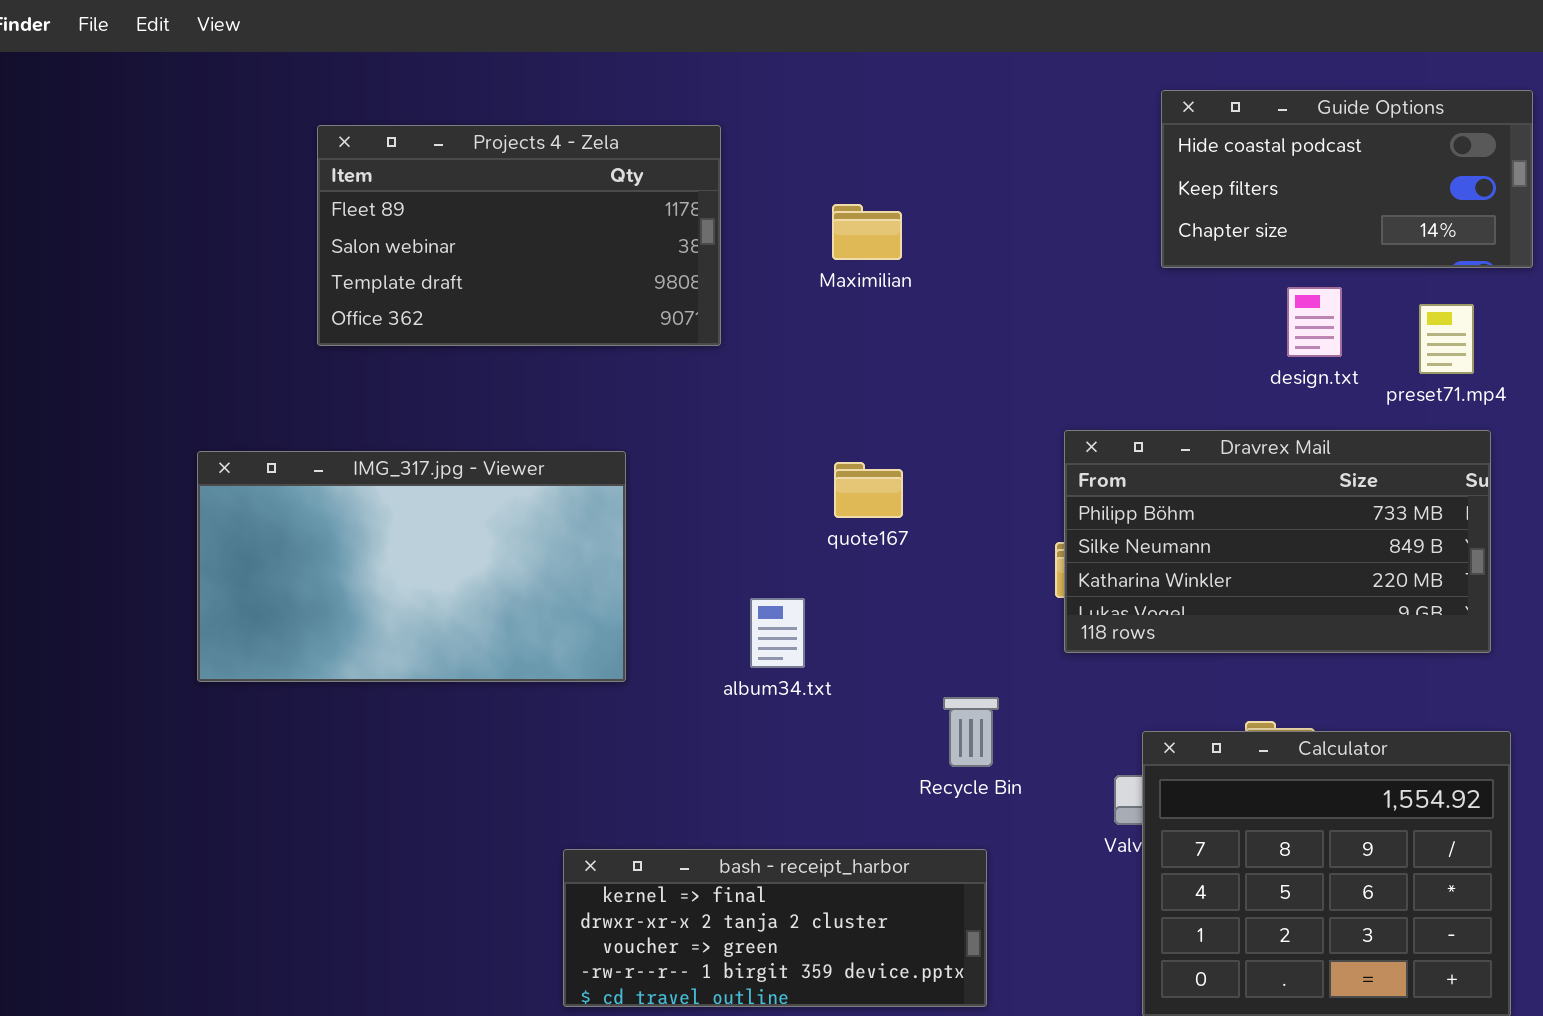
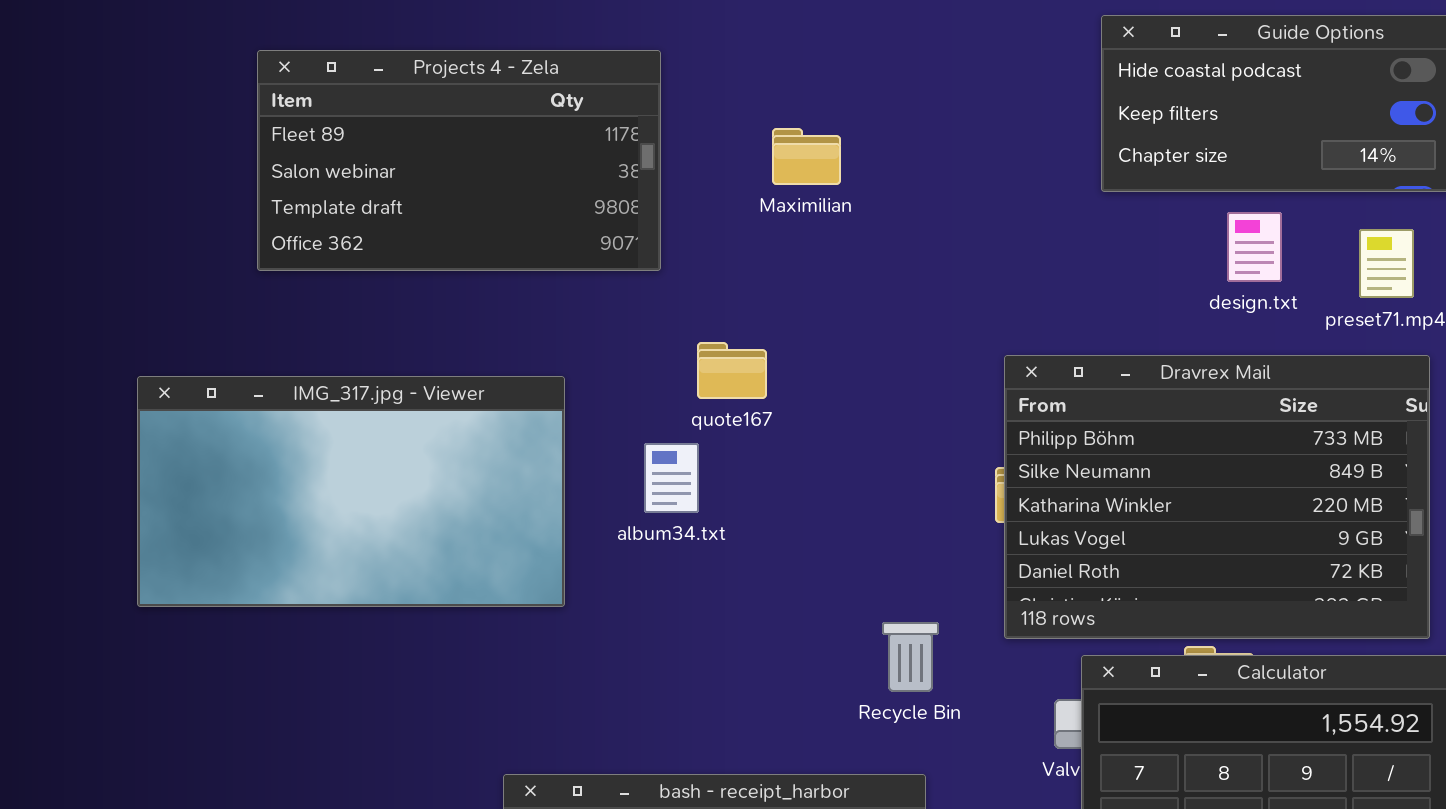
Dravrex Mail: [1064,430,1491,653] -> [1004,355,1430,639], resized
quote167: [834,462,903,518] -> [697,342,767,399], moved
album34.txt: [750,598,805,668] -> [644,443,699,513], moved

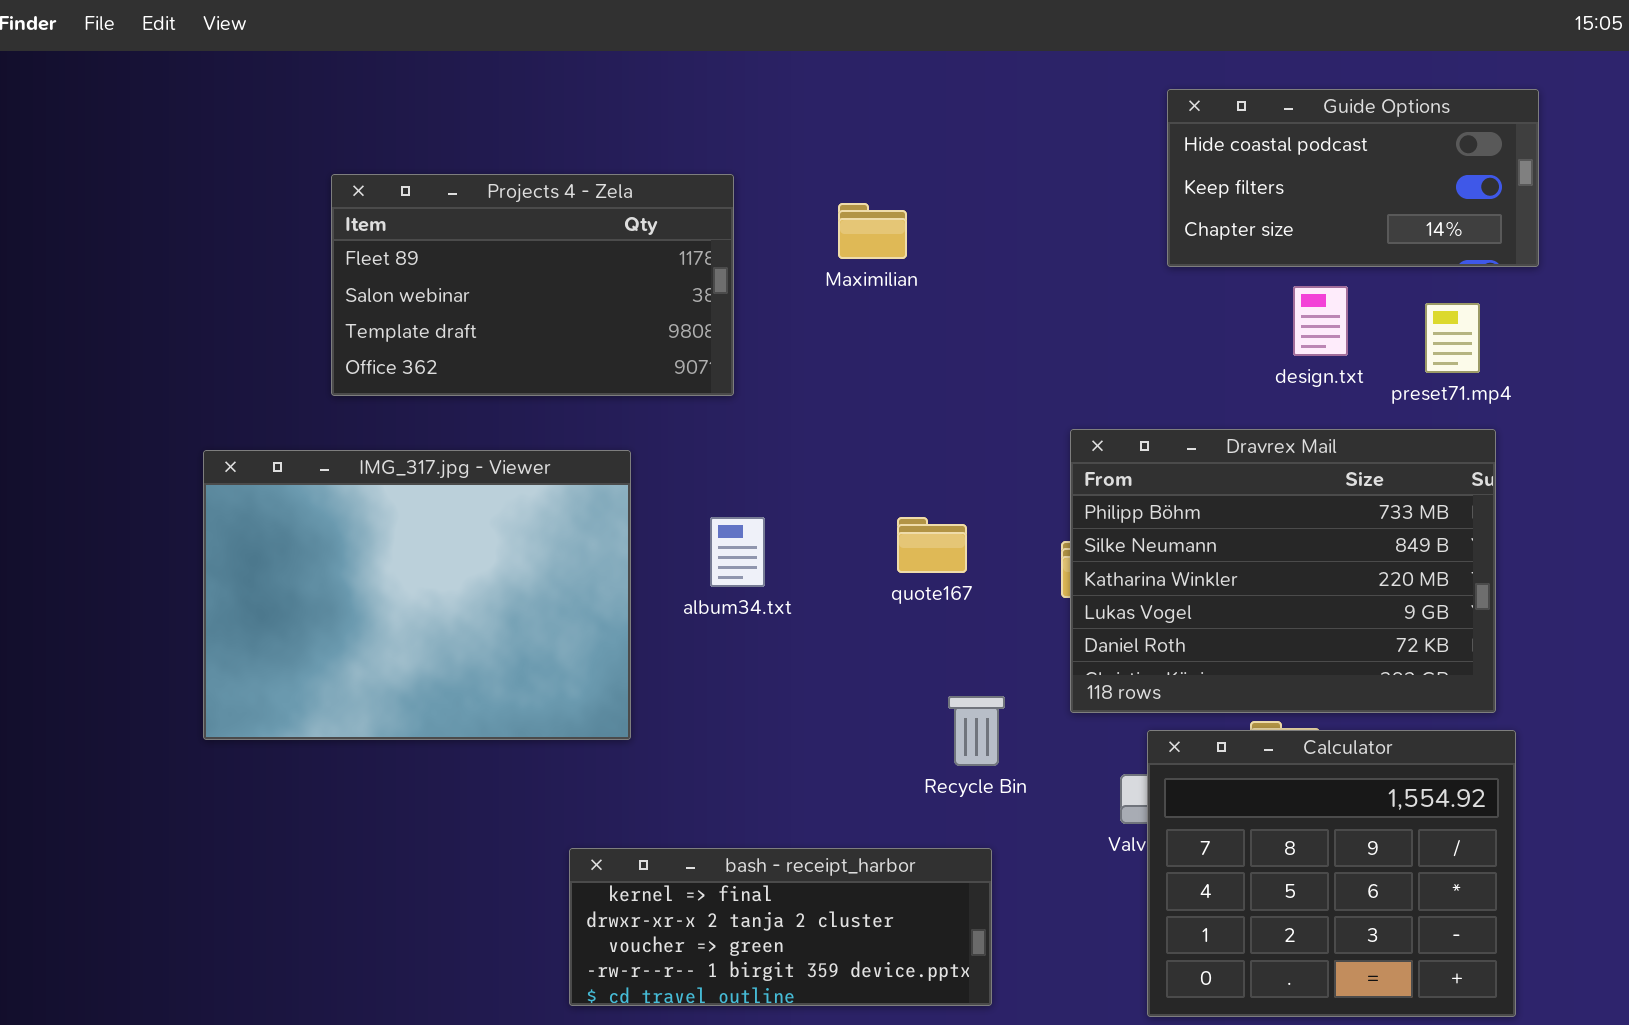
Projects 4 - Zela: [257,50,661,271] -> [331,174,734,396], moved
quote167: [697,342,767,399] -> [897,517,967,573], moved
IMG_317.jpg - Viewer: [137,376,565,607] -> [203,450,631,740], resized

